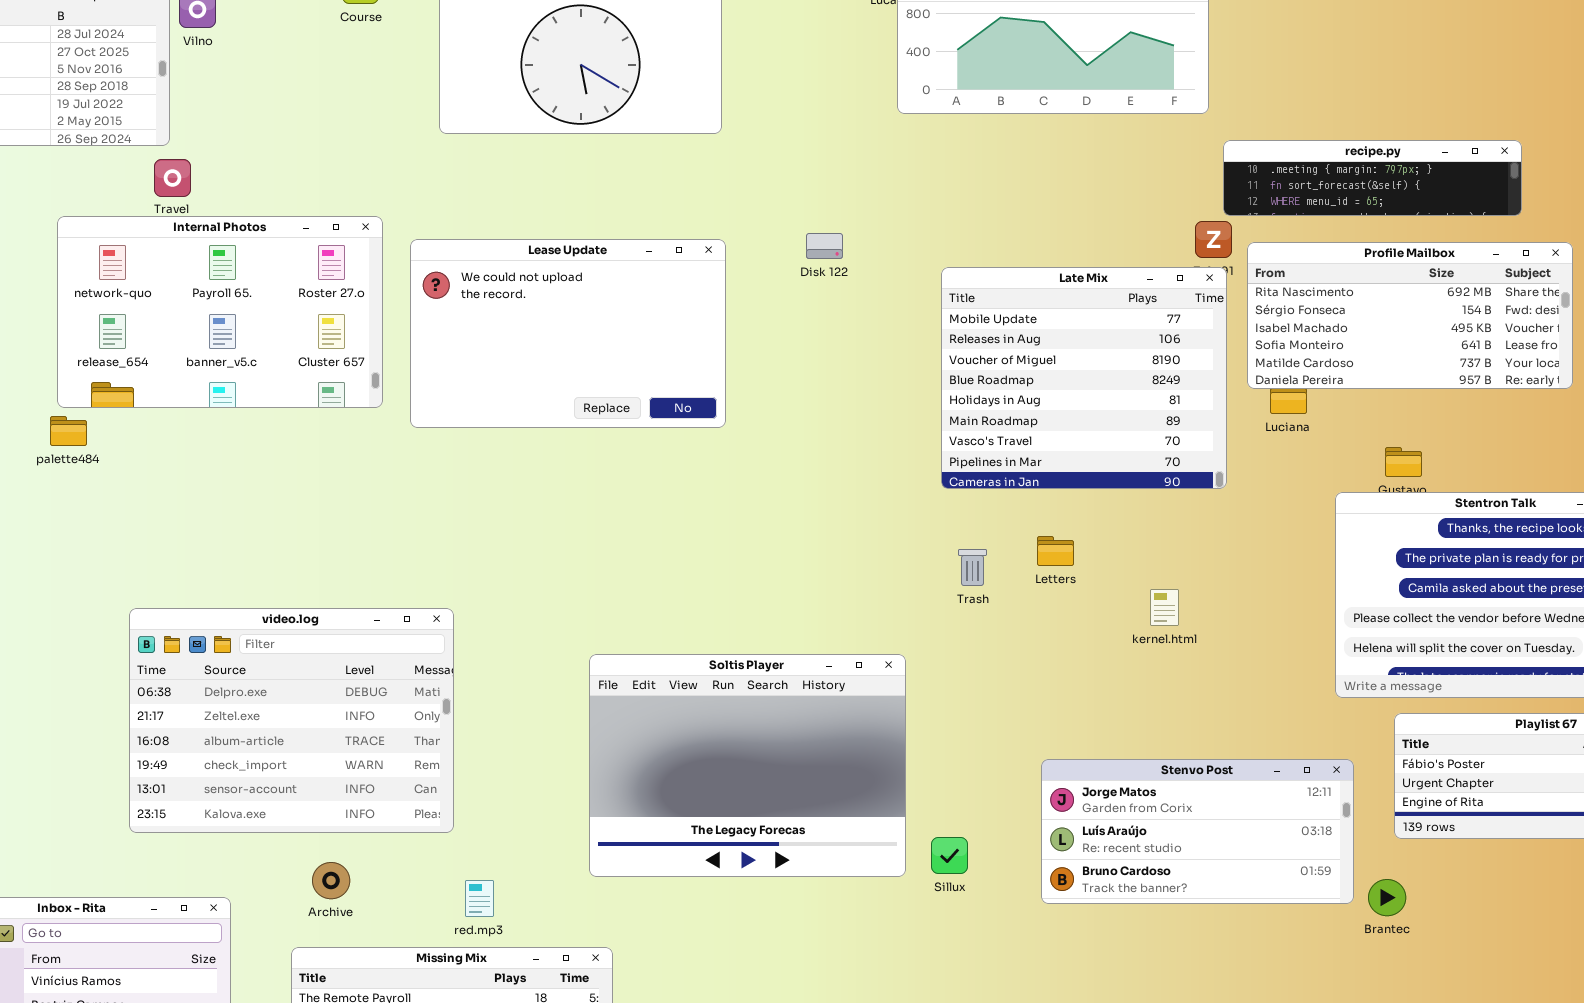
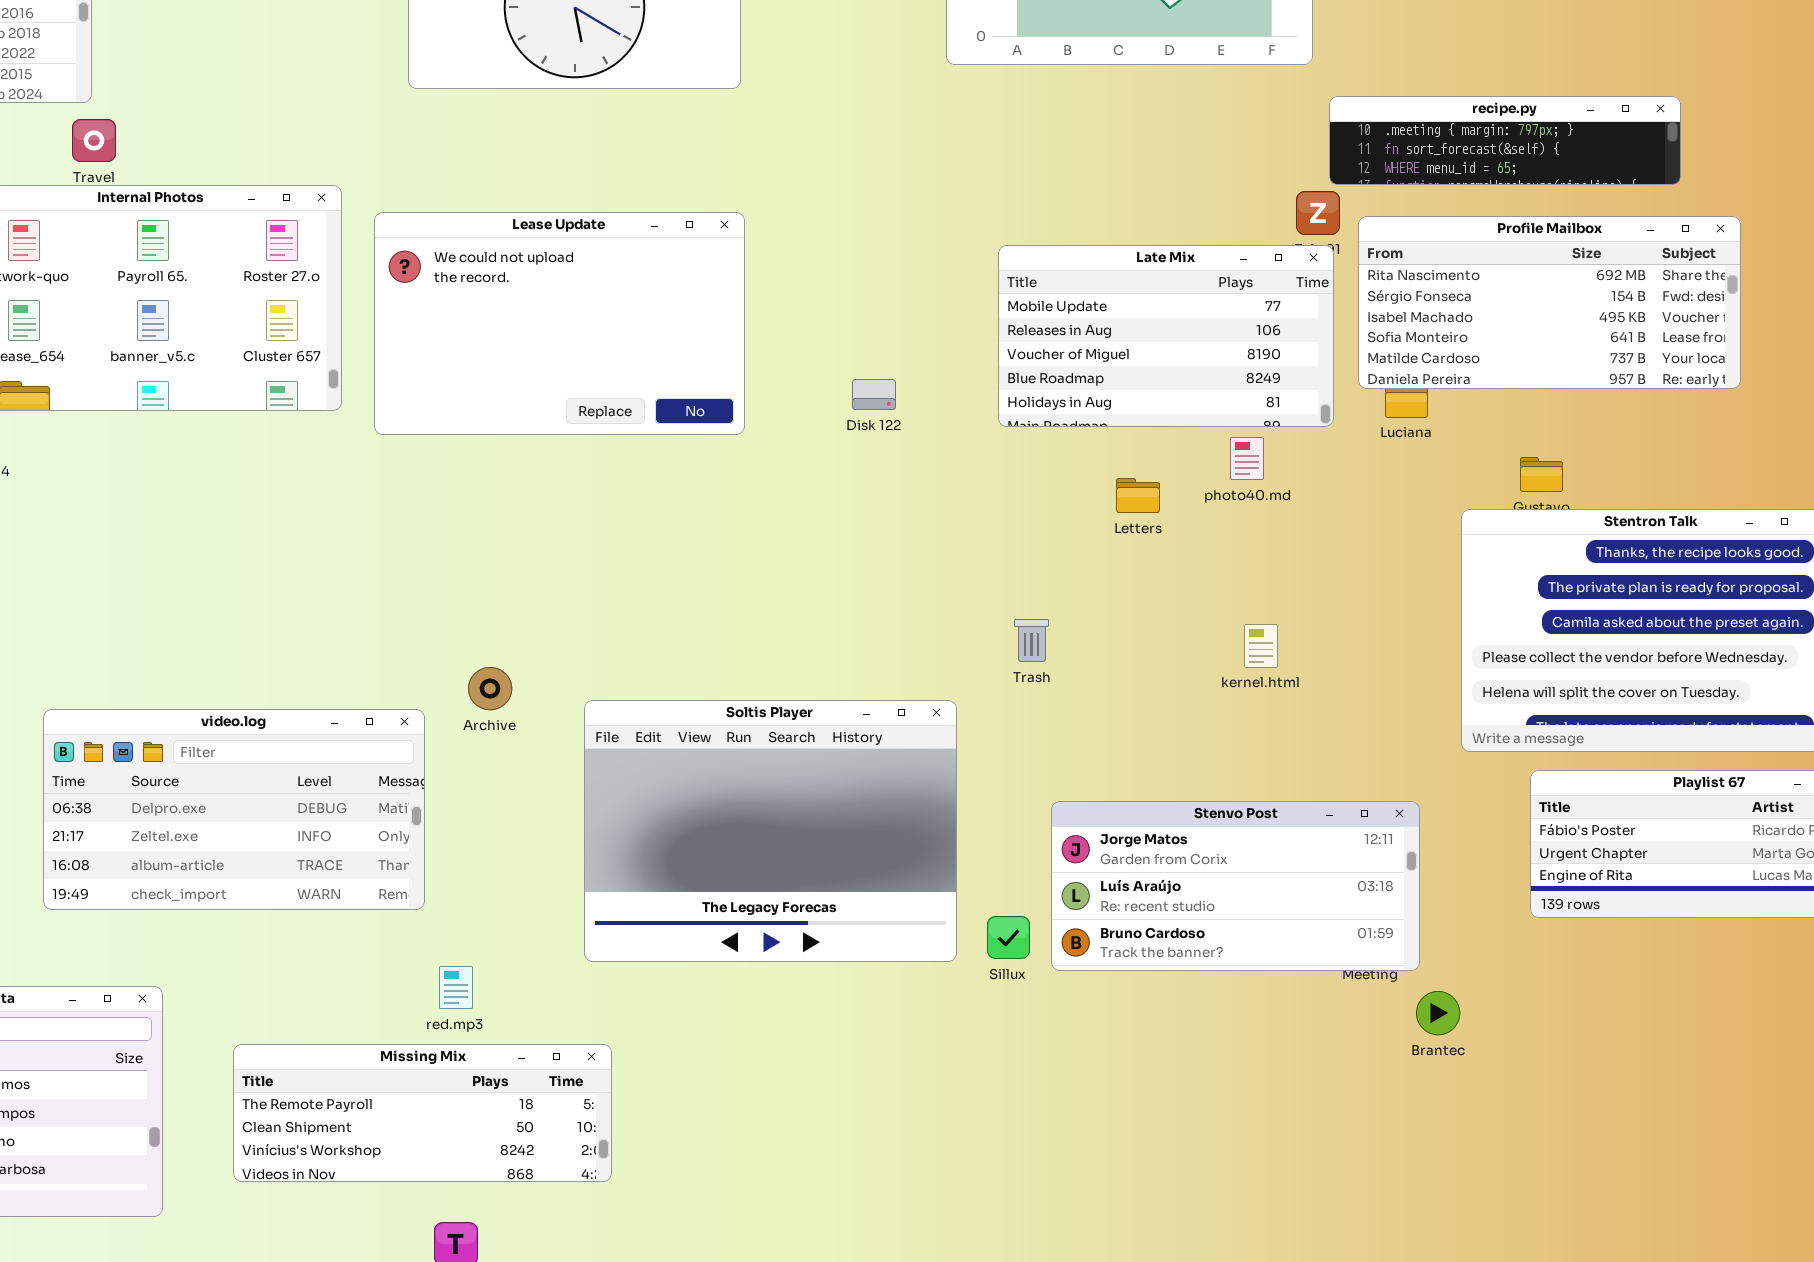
Disk 122: [806,233,843,259] -> [852,379,896,410], moved
Late Mix: [941,267,1227,489] -> [998,245,1334,427], resized
Letters: [1037,536,1074,566] -> [1116,478,1160,513], moved
Trash: [958,549,987,586] -> [1014,619,1049,662], moved
video.log: [129,608,454,833] -> [43,709,425,910], resized
Stenvo Post: [1041,759,1354,904] -> [1051,801,1420,971], moved
Archive: [312,862,350,899] -> [468,667,512,710], moved
Brantec: [1368,879,1406,916] -> [1416,991,1460,1035], moved

